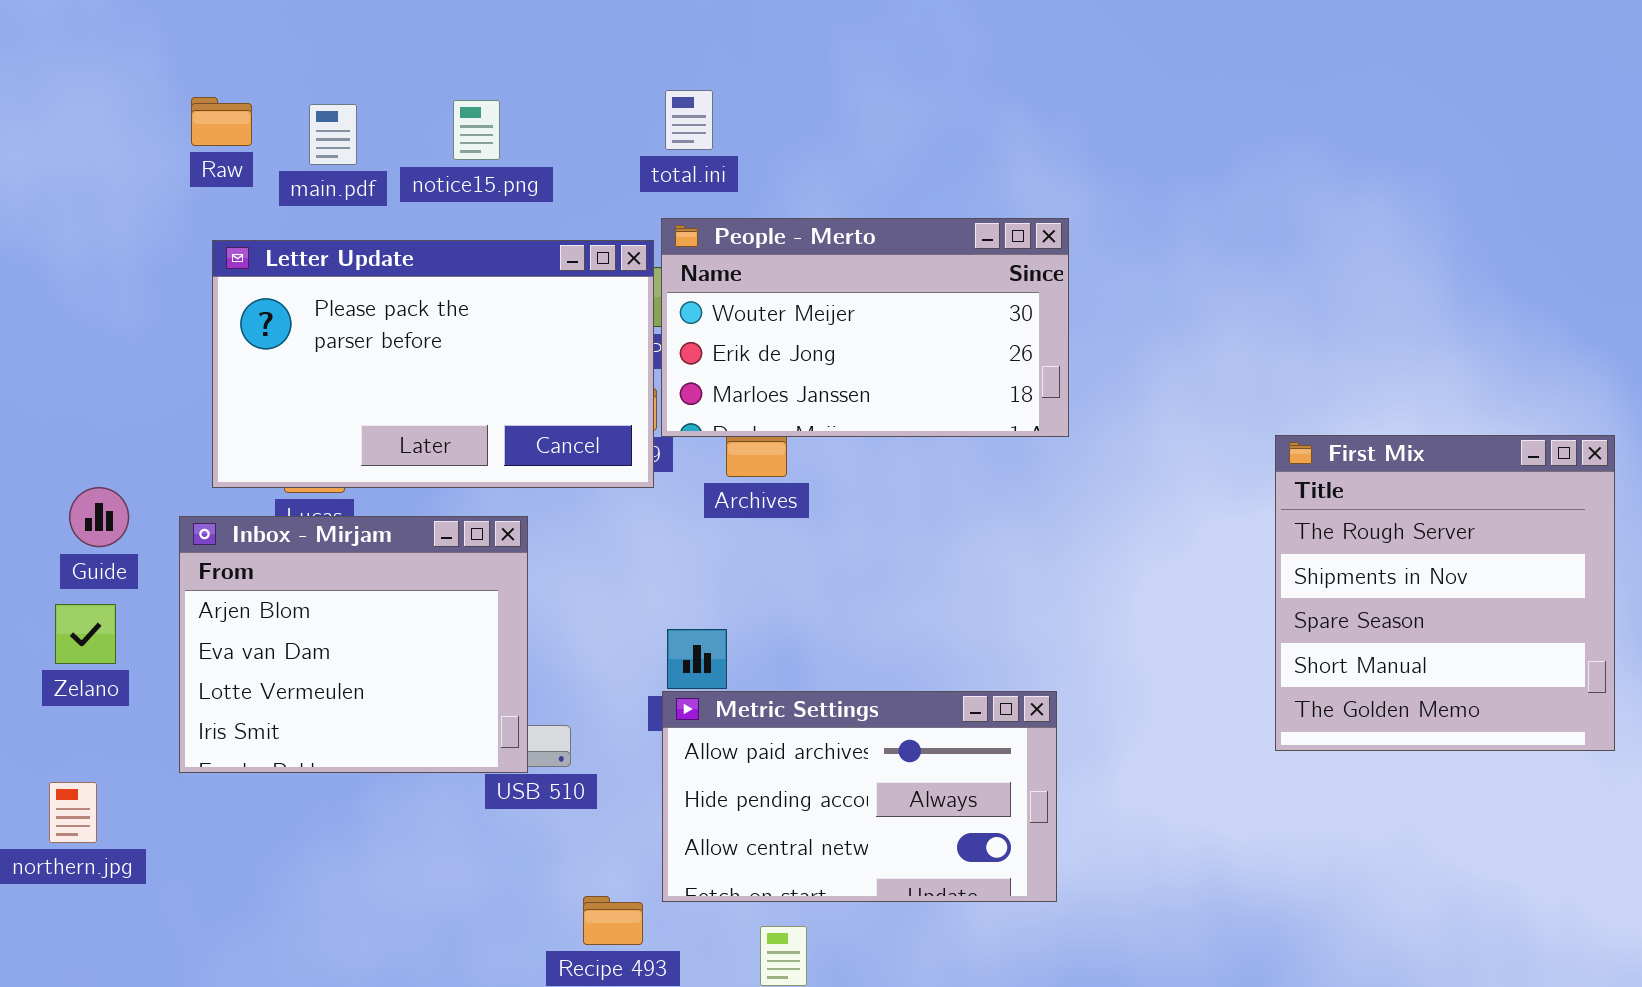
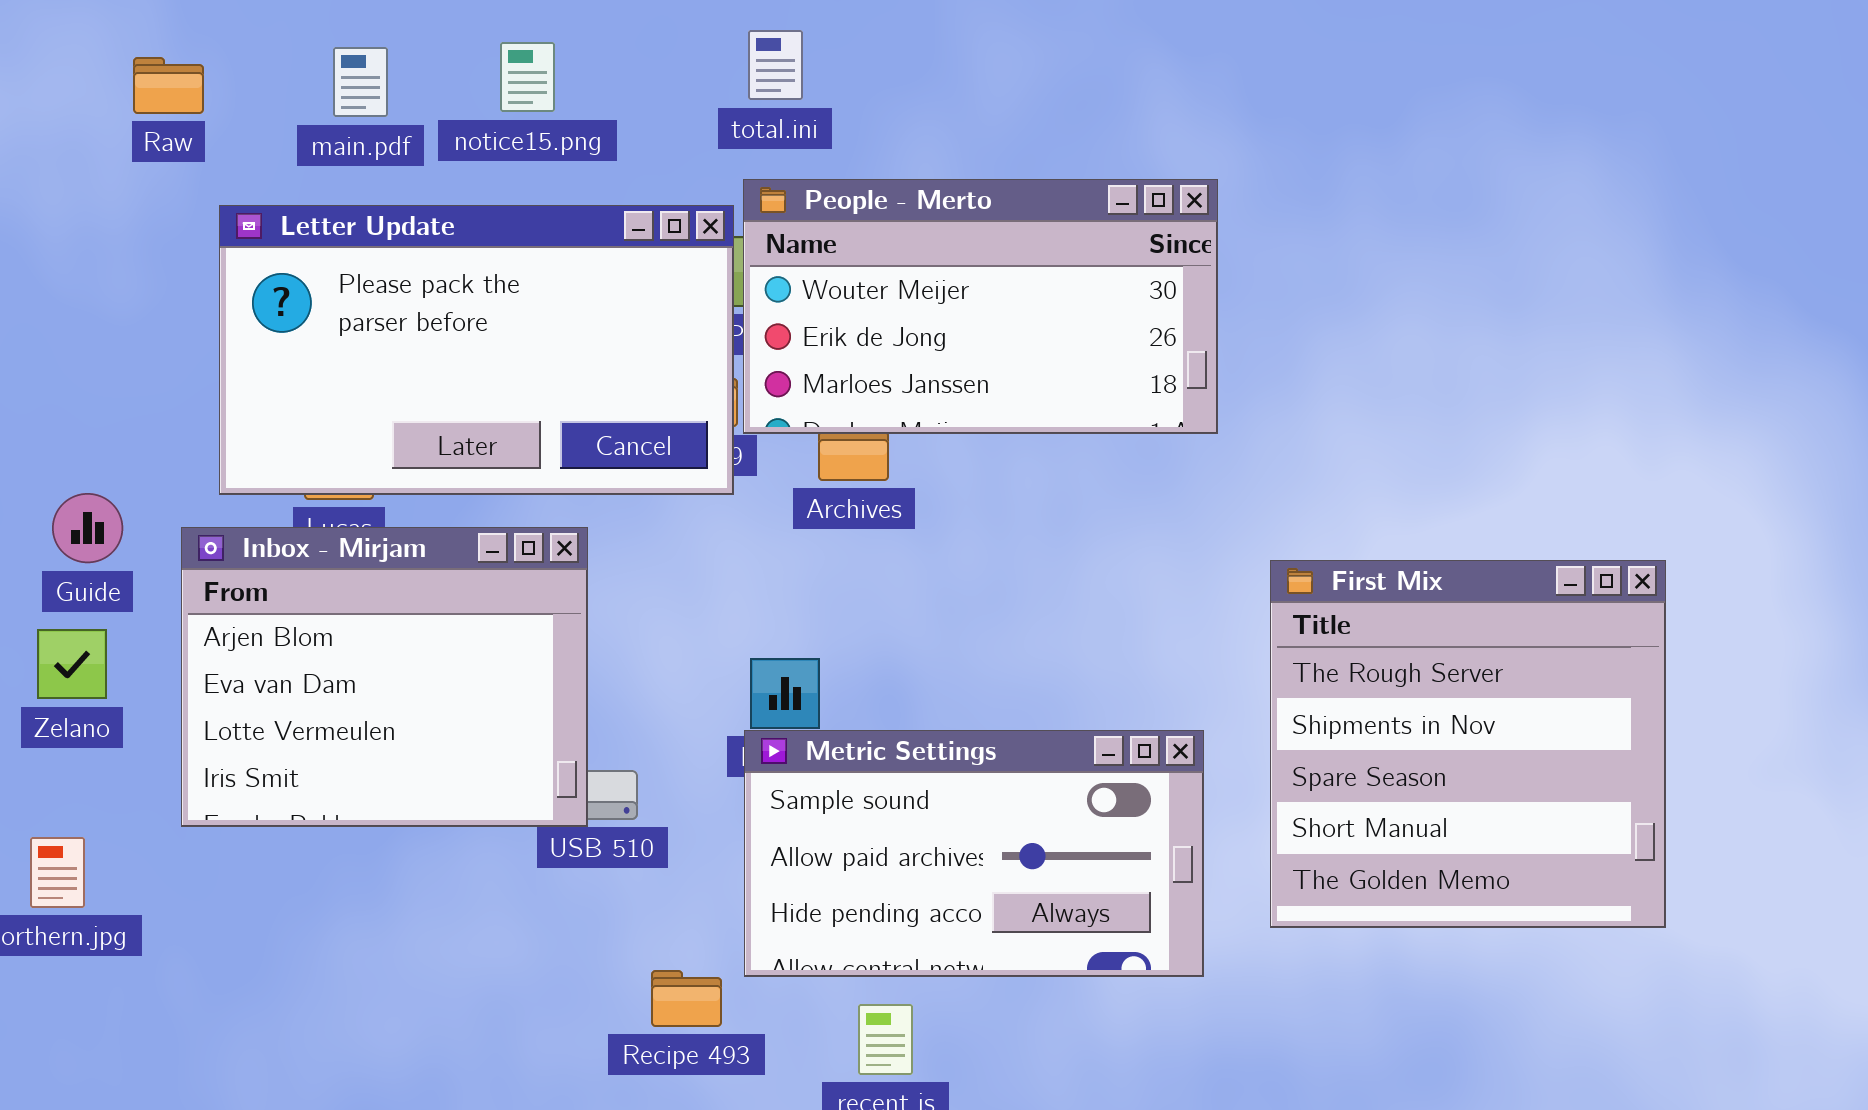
Raw: [191,97,252,146] -> [133,57,204,114], moved
First Mix: [1275,435,1615,751] -> [1270,560,1666,928], moved
Metric Settings: [662,691,1057,902] -> [744,730,1204,977], scrolled up 1 row

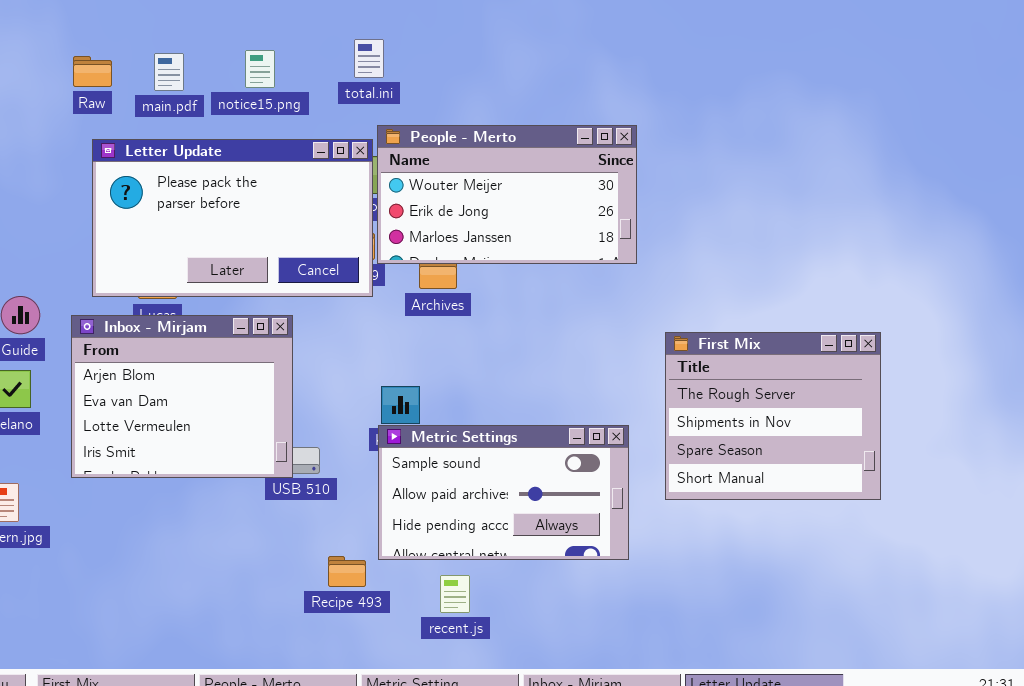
total.ini: [748,30,803,100] -> [354,39,384,78], moved
Raw: [133,57,204,114] -> [73,56,112,87], moved
First Mix: [1270,560,1666,928] -> [665,332,881,500], resized

